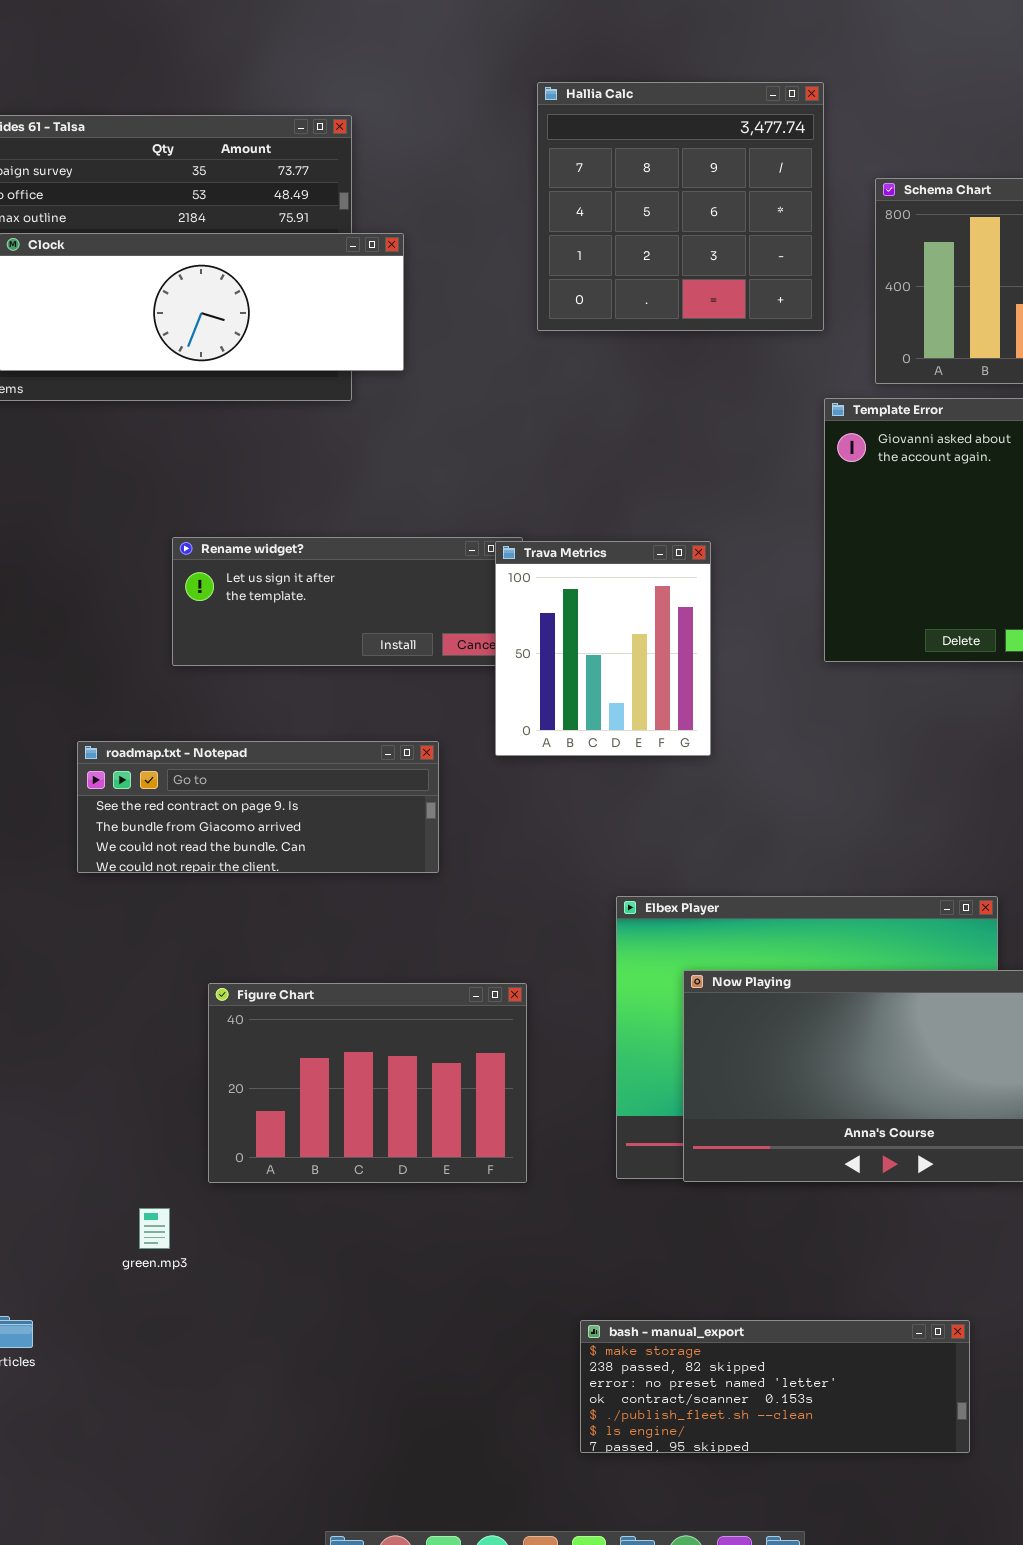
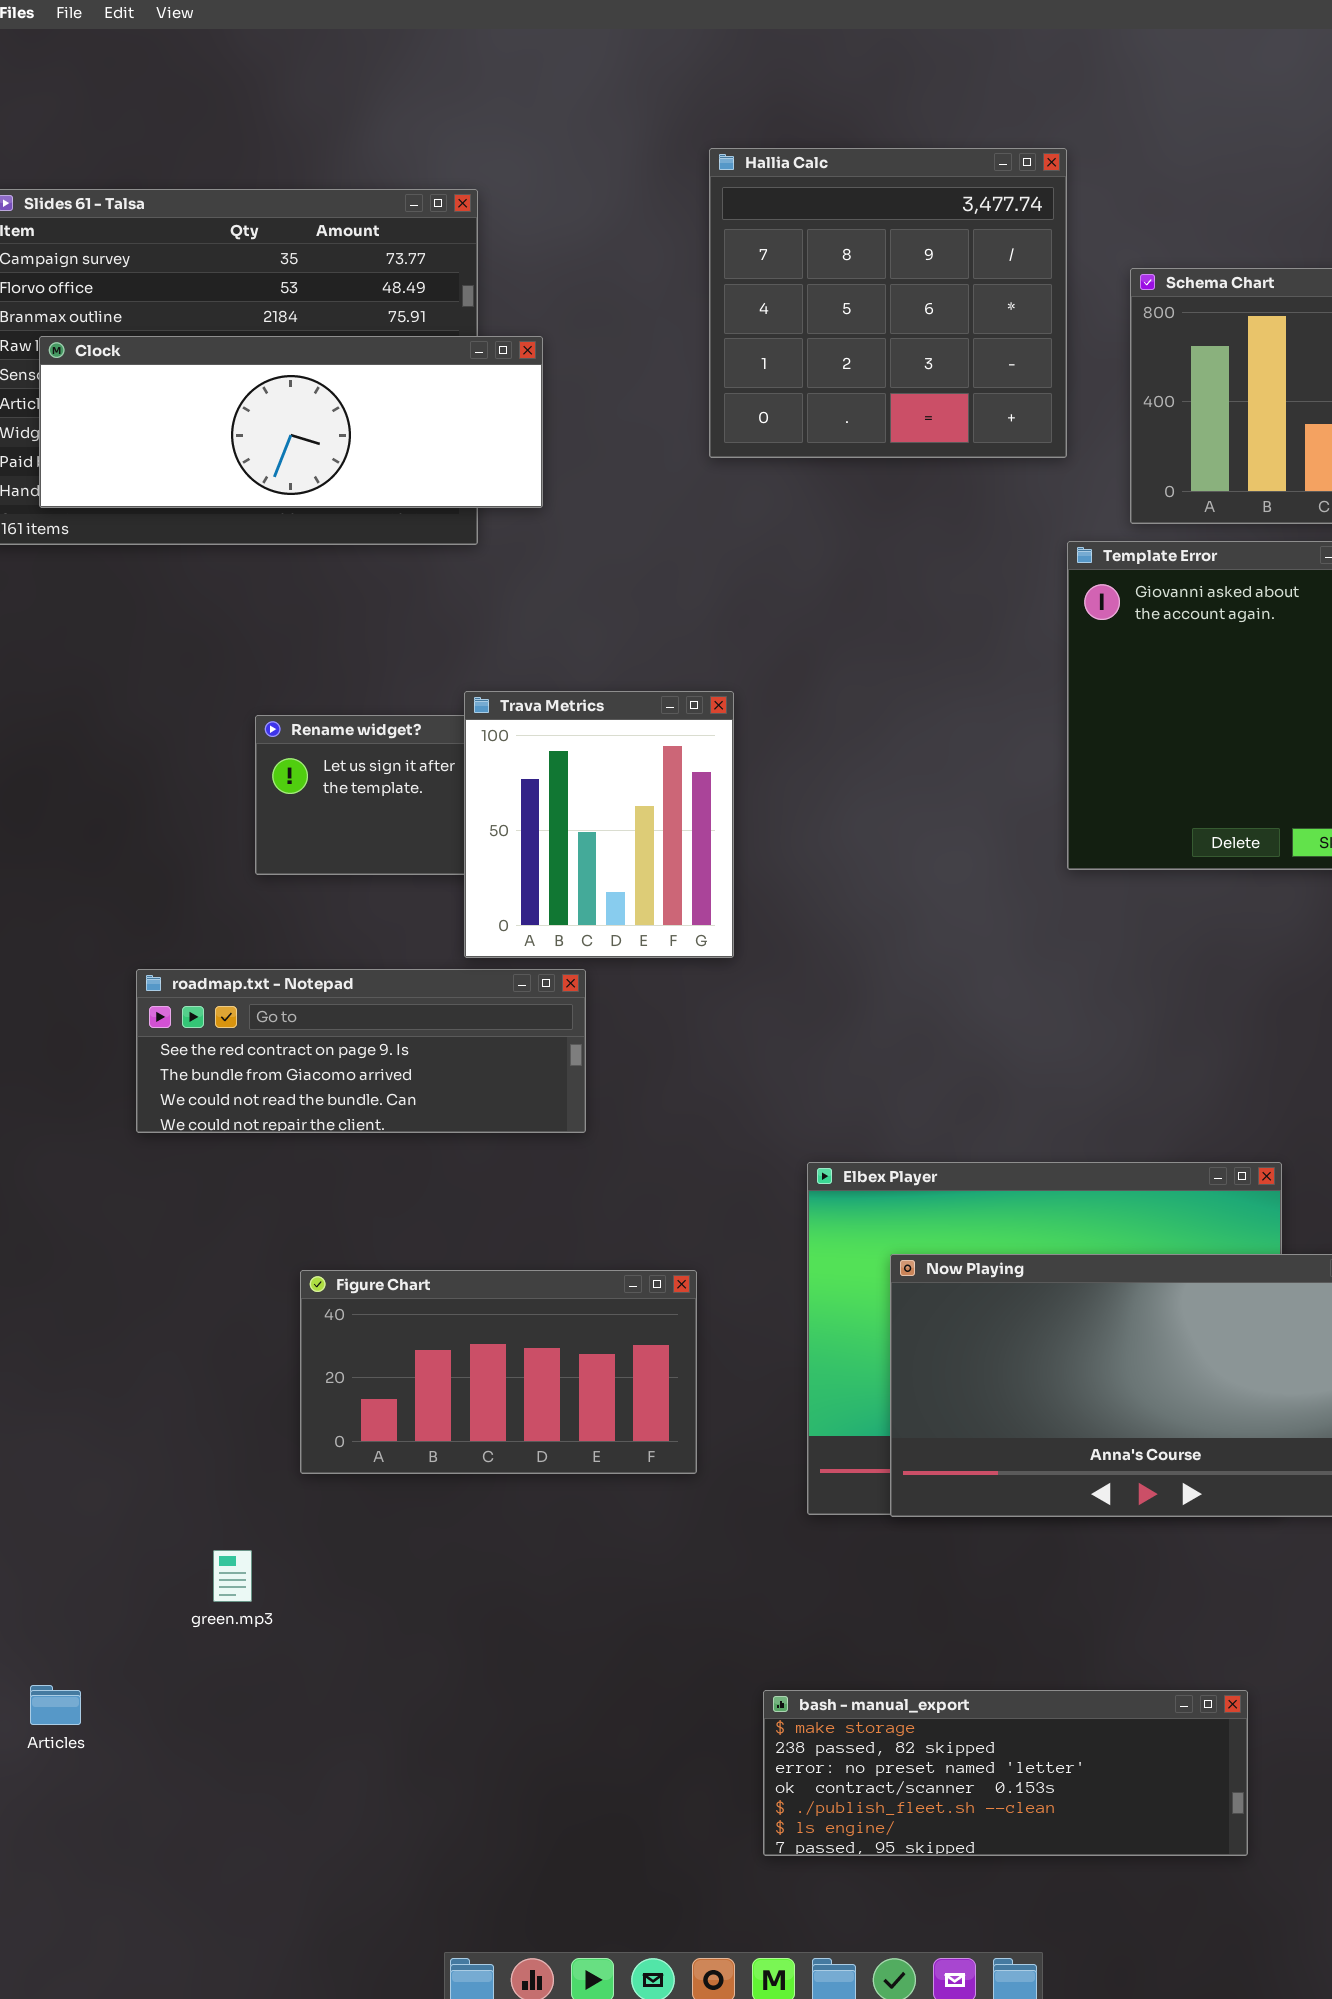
Trava Metrics: [495,541,711,756] -> [464,691,734,958], moved
Figure Chart: [208,983,527,1183] -> [300,1270,697,1474], resized

